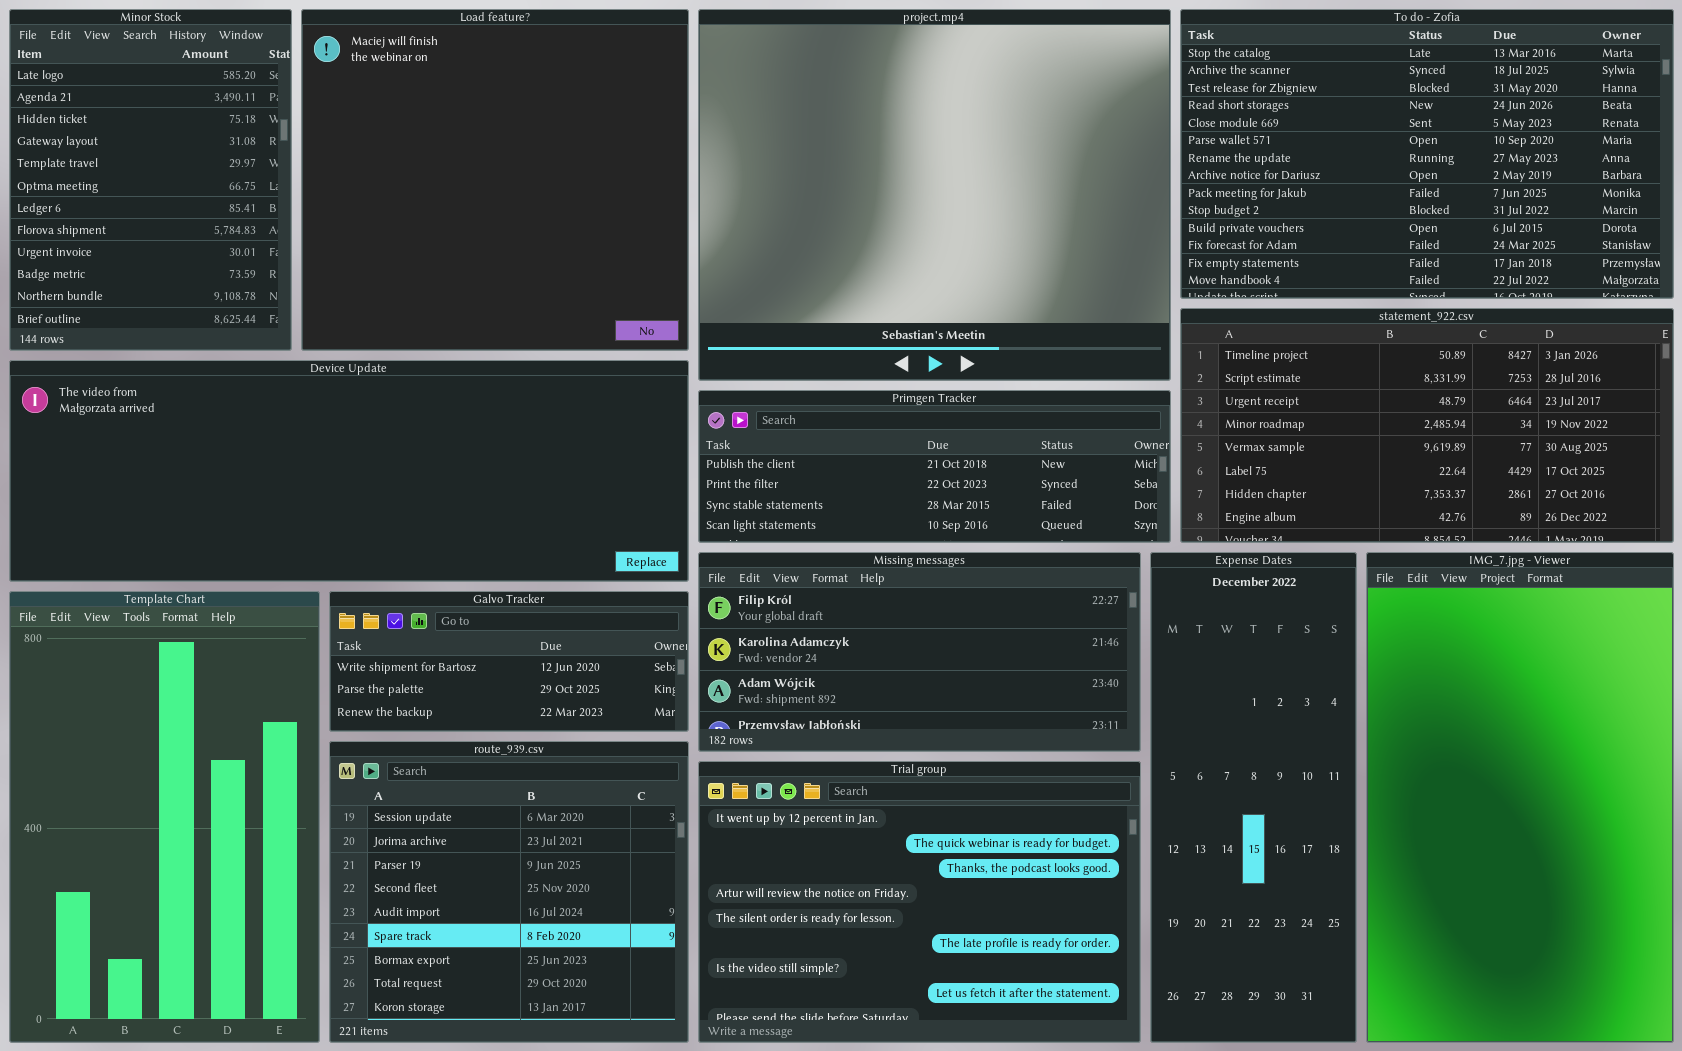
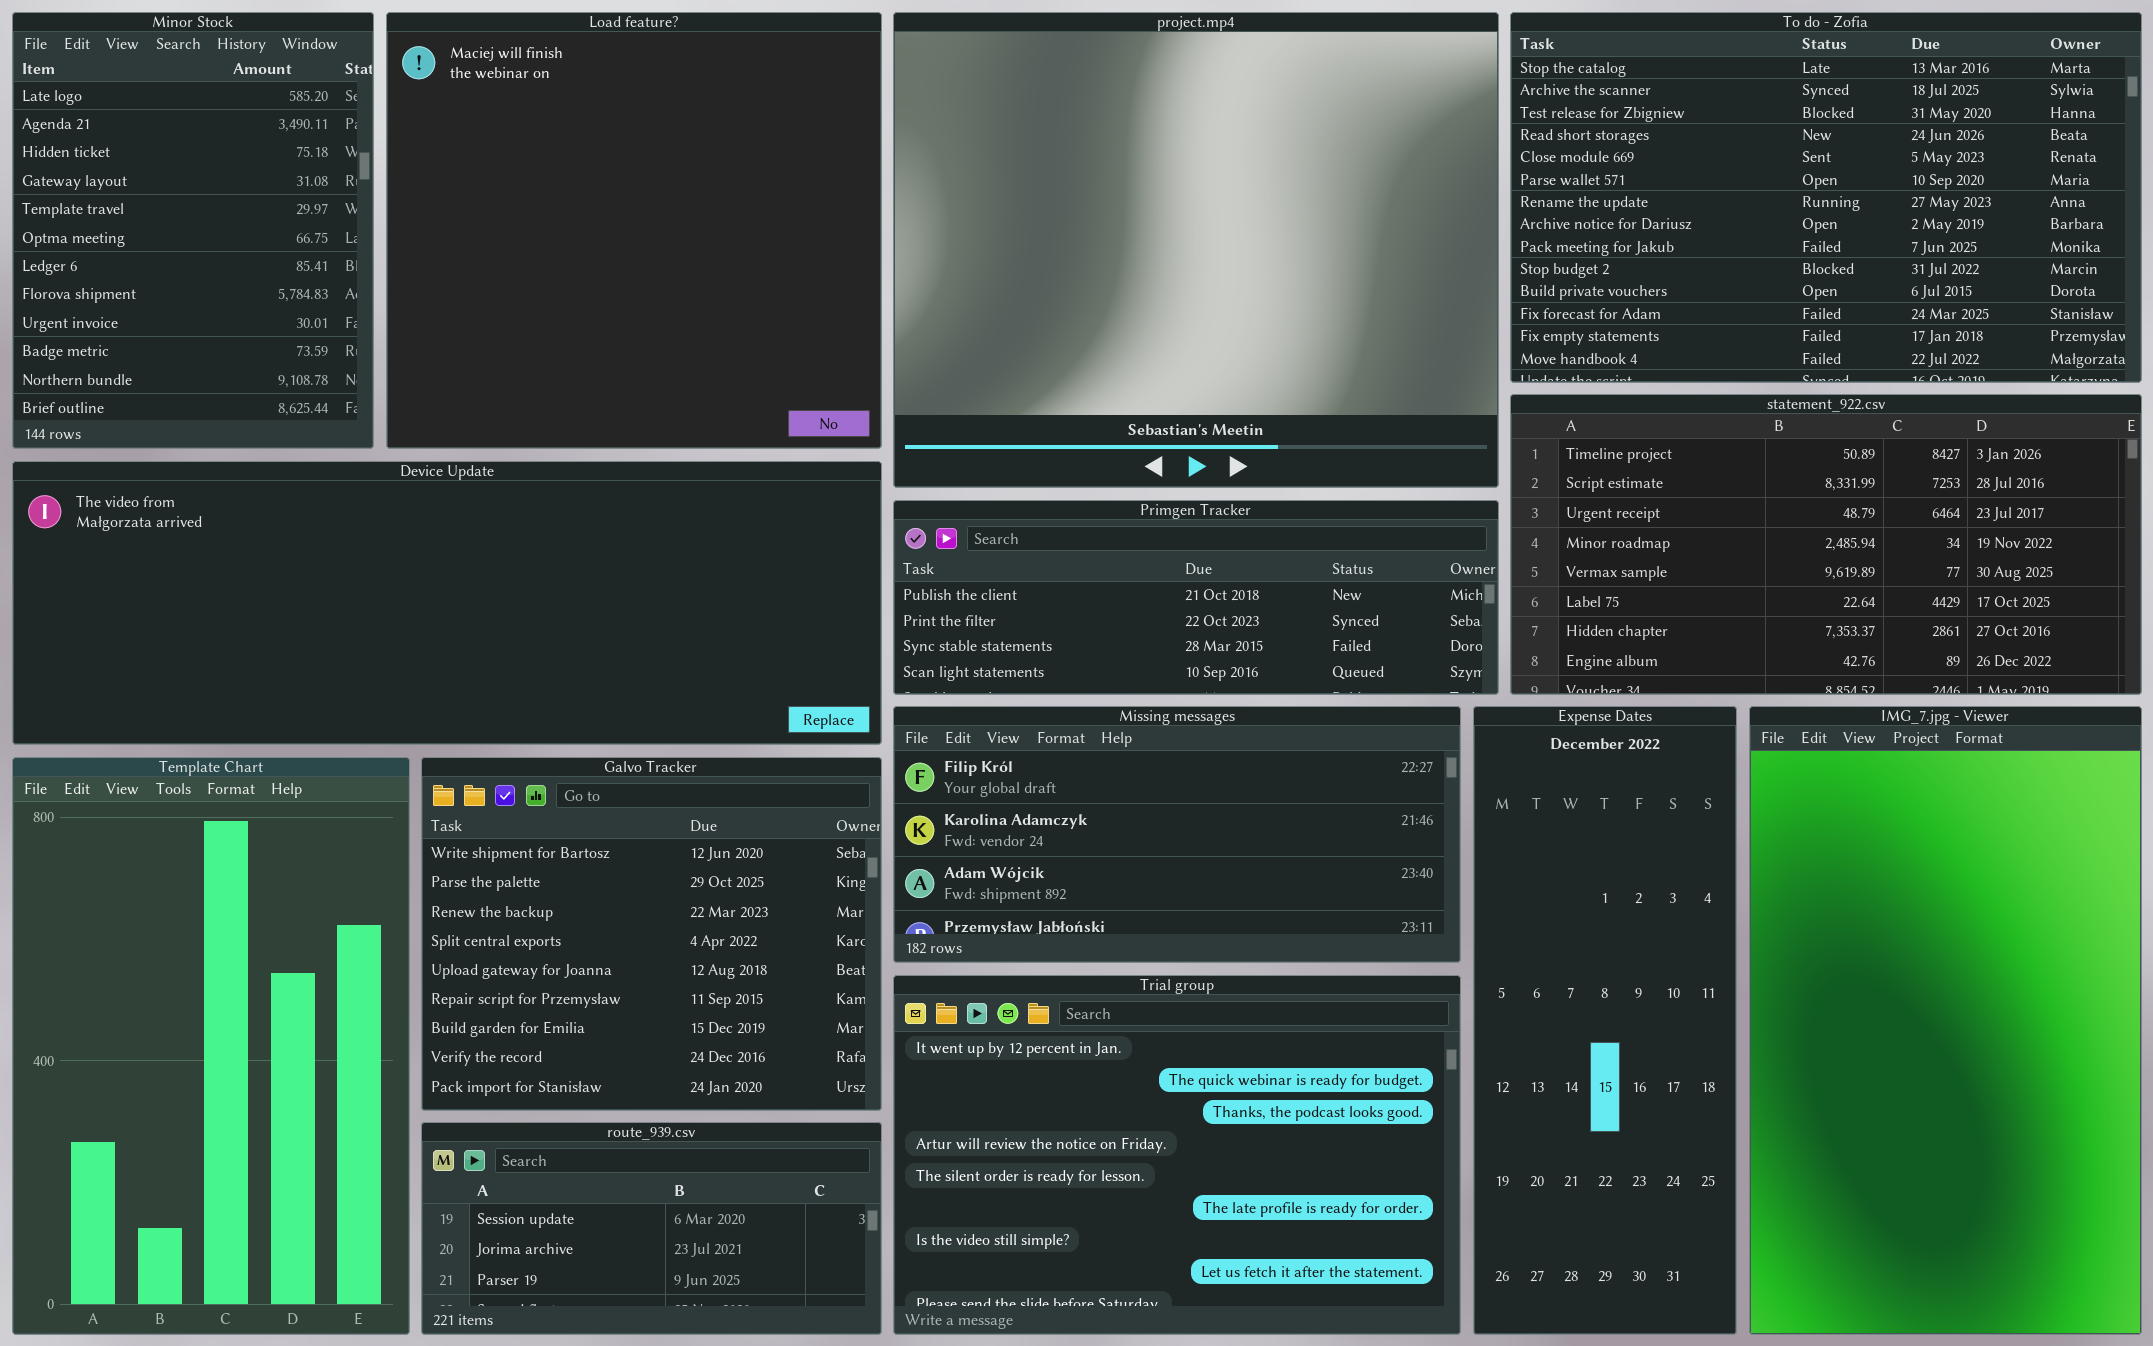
Galvo Tracker: [329,591,689,732] -> [421,757,882,1111], resized
route_939.csv: [329,741,689,1043] -> [421,1122,882,1335], resized

